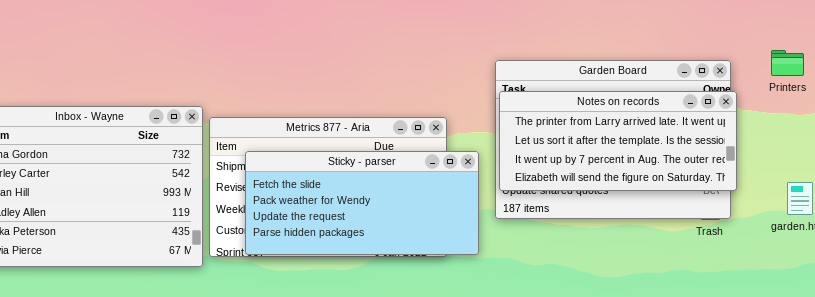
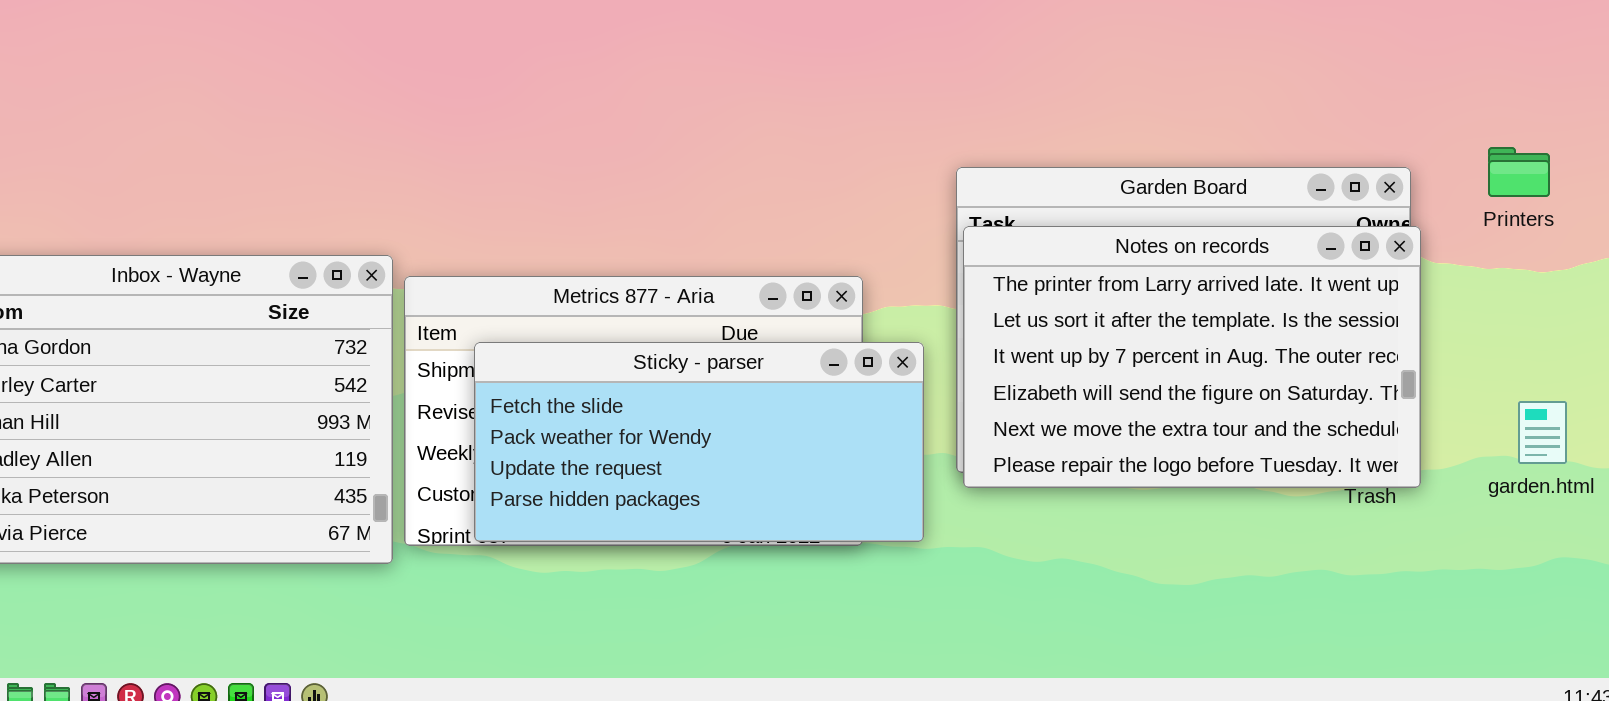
Notes on records: [499,91,737,191] -> [963,226,1421,488], resized

